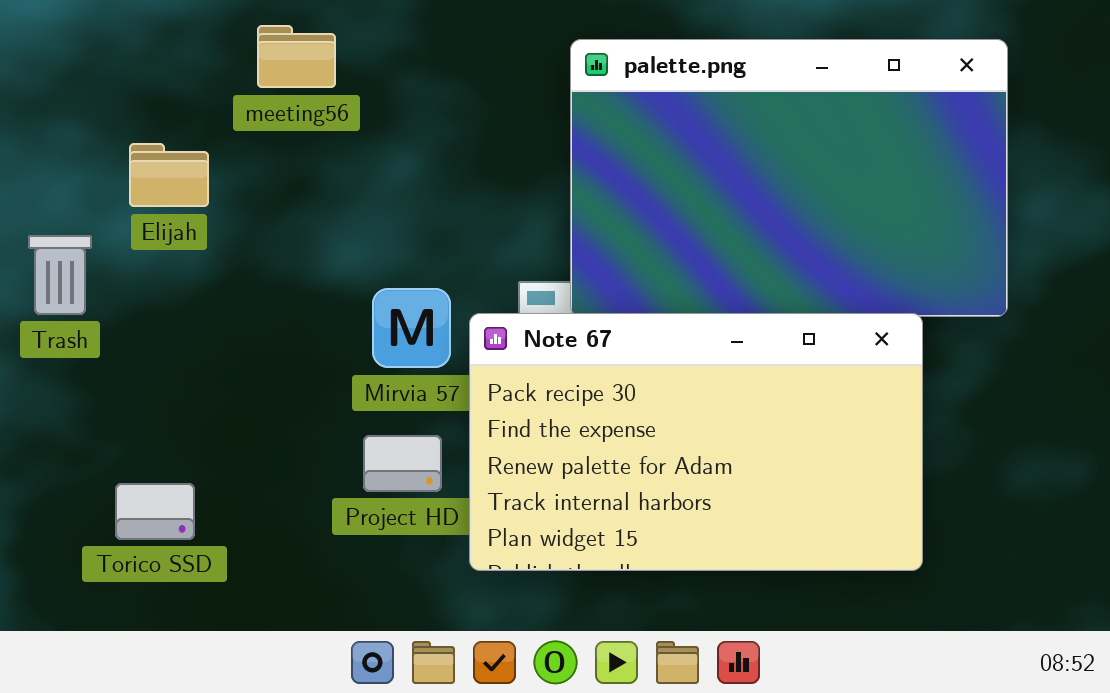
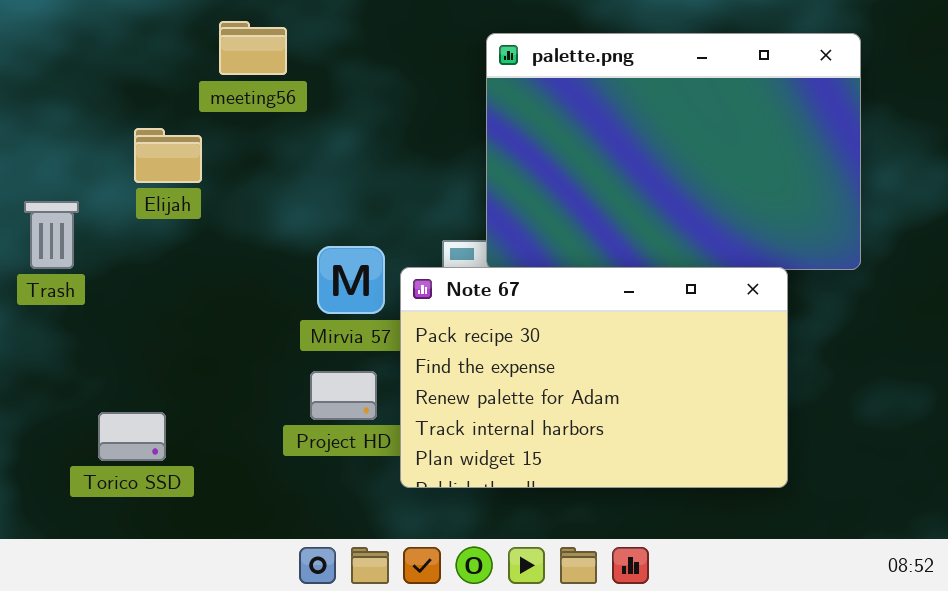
Elijah: [129,143,209,207] -> [134,128,202,183], moved

